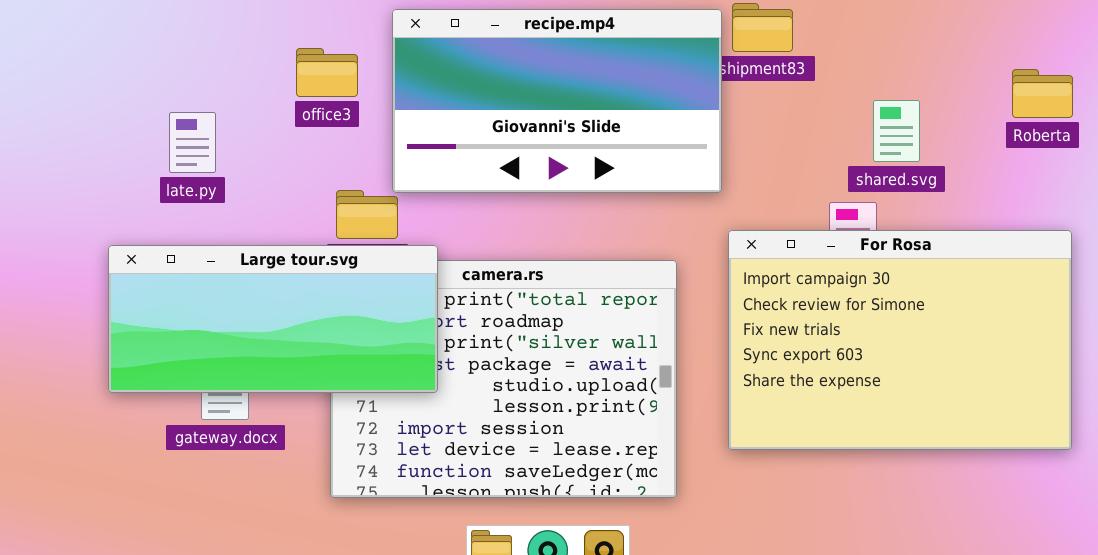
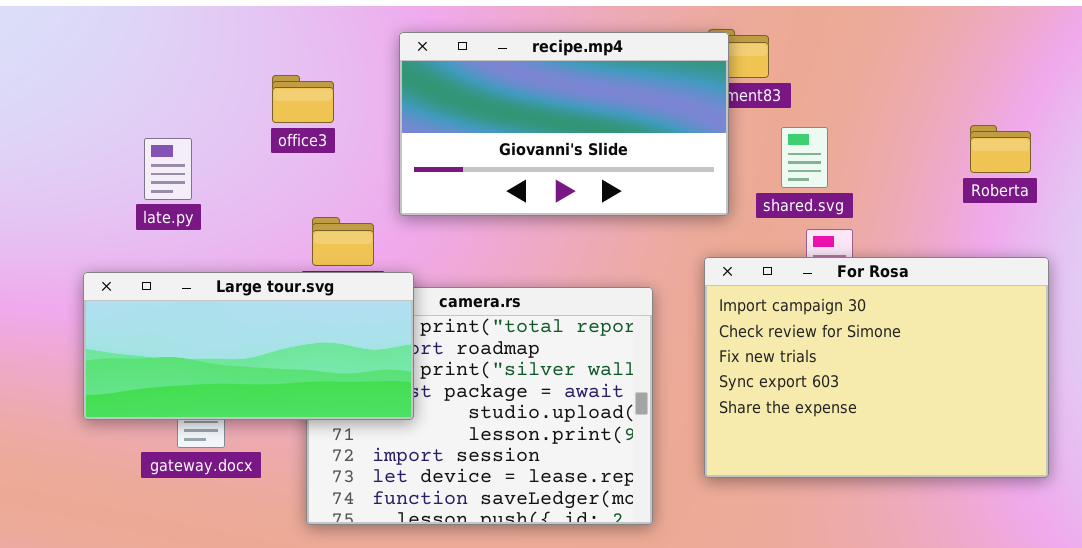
recipe.mp4: [392,9,722,193] -> [399,32,729,216], moved
Roberta: [1012,69,1073,118] -> [970,125,1031,173], moved
shared.svg: [873,100,920,162] -> [781,127,828,188], moved

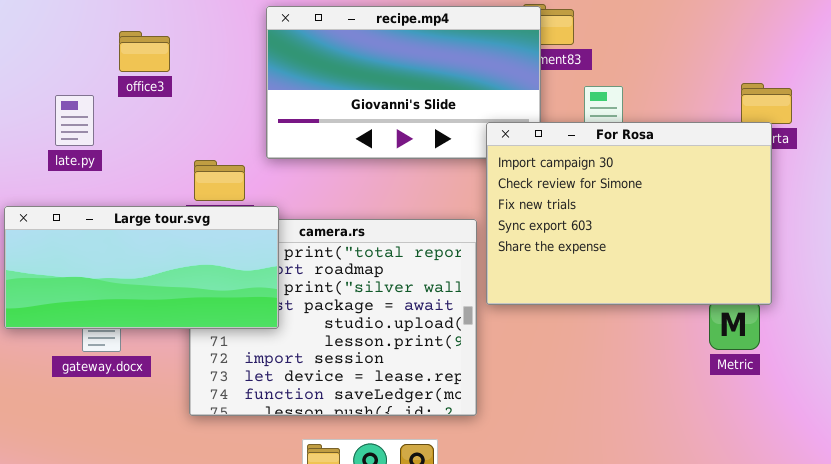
office3: [272,75,334,123] -> [119,31,170,72], moved
For Rosa: [704,257,1049,478] -> [486,122,772,305], moved

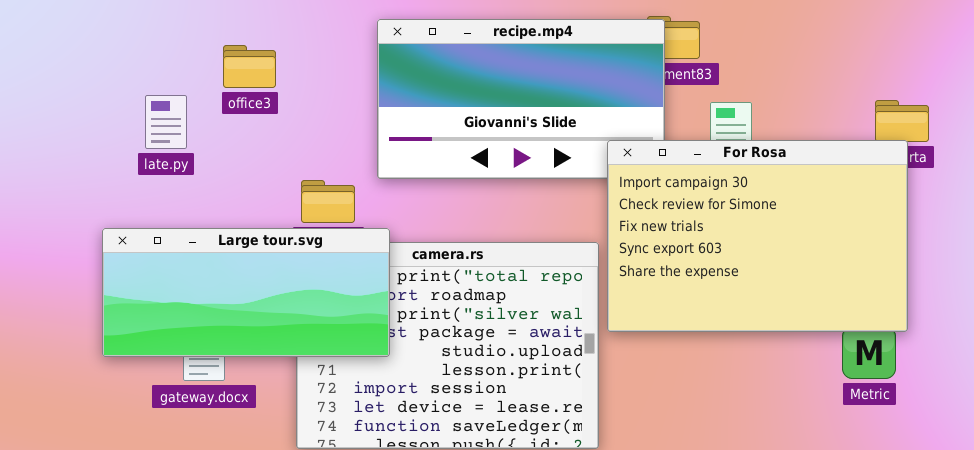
late.py: [55,95,94,146] -> [145,95,187,149], moved

